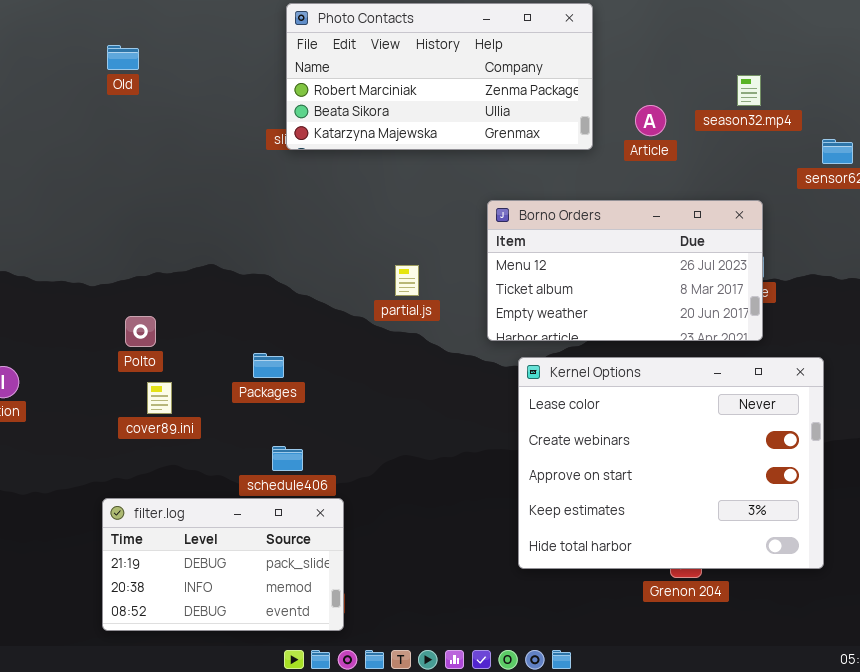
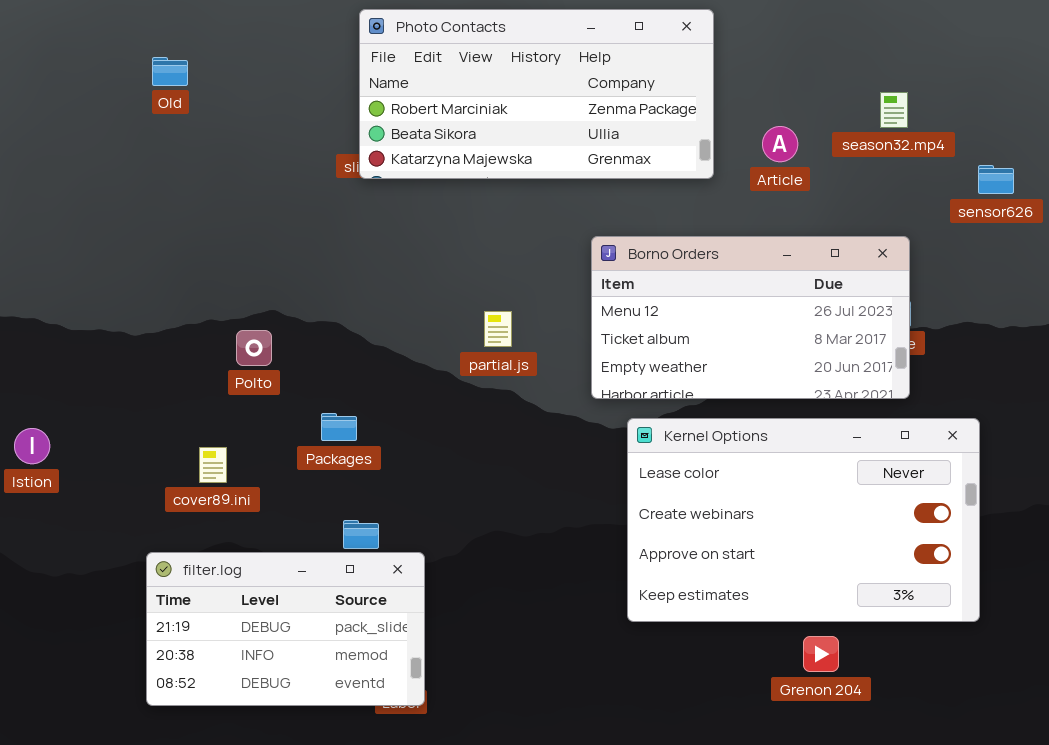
Polto: [125,316,156,347] -> [236,330,272,366], moved
Kernel Options: [518,357,824,569] -> [627,418,980,622], resized
filter.log: [102,498,344,631] -> [146,552,425,706], moved

